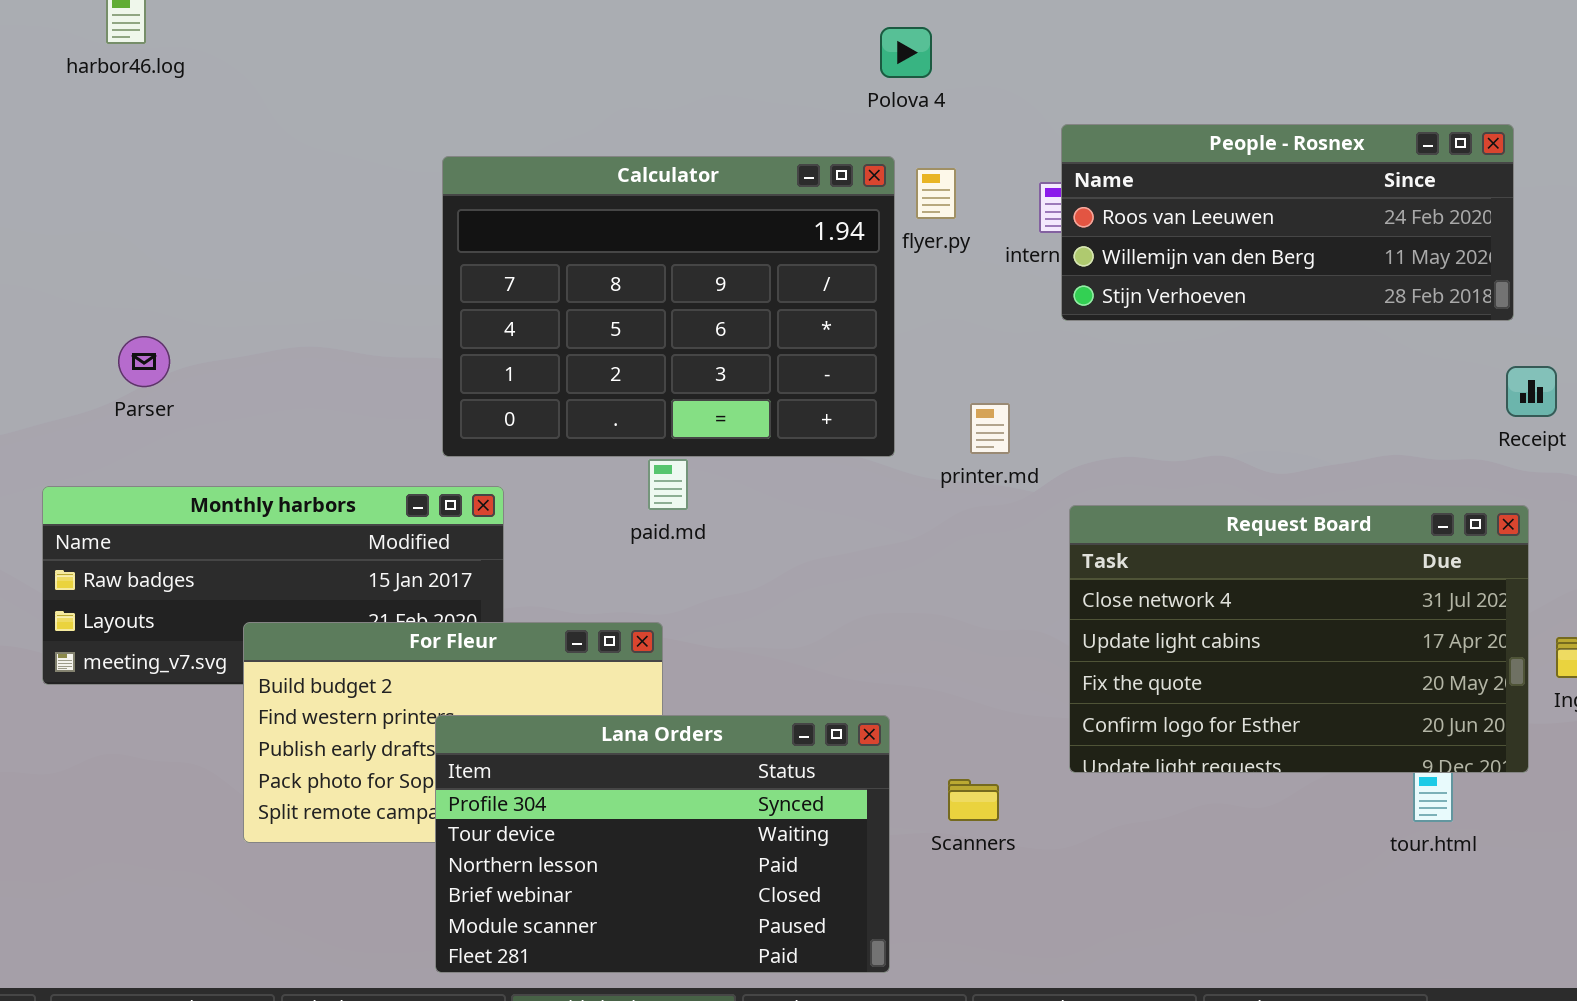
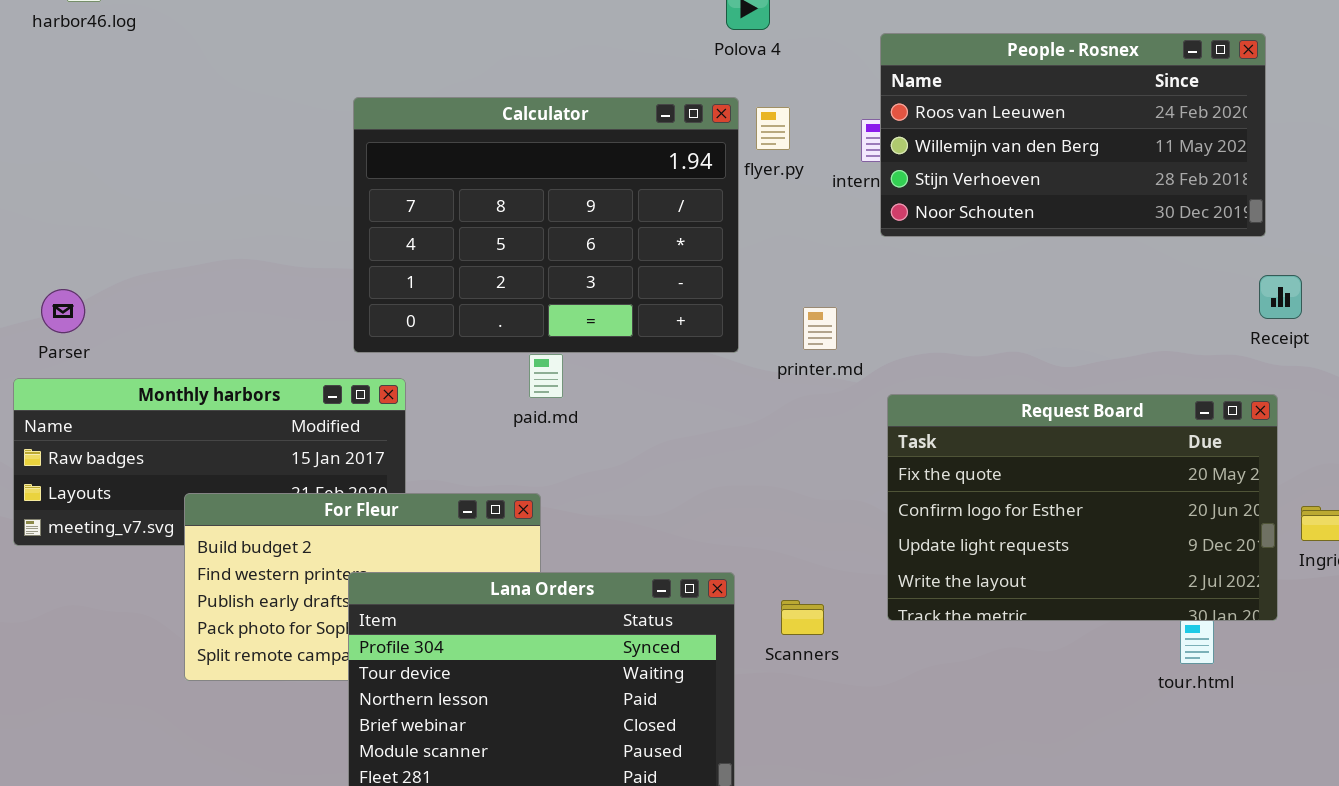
People - Rosnex: [1061,124,1514,321] -> [880,33,1266,237], resized
Parser: [118,336,170,387] -> [41,289,85,333], moved
Request Board: [1069,505,1529,773] -> [887,394,1278,621], scrolled down 2 rows
Scanners: [948,779,999,821] -> [781,600,824,635], moved

